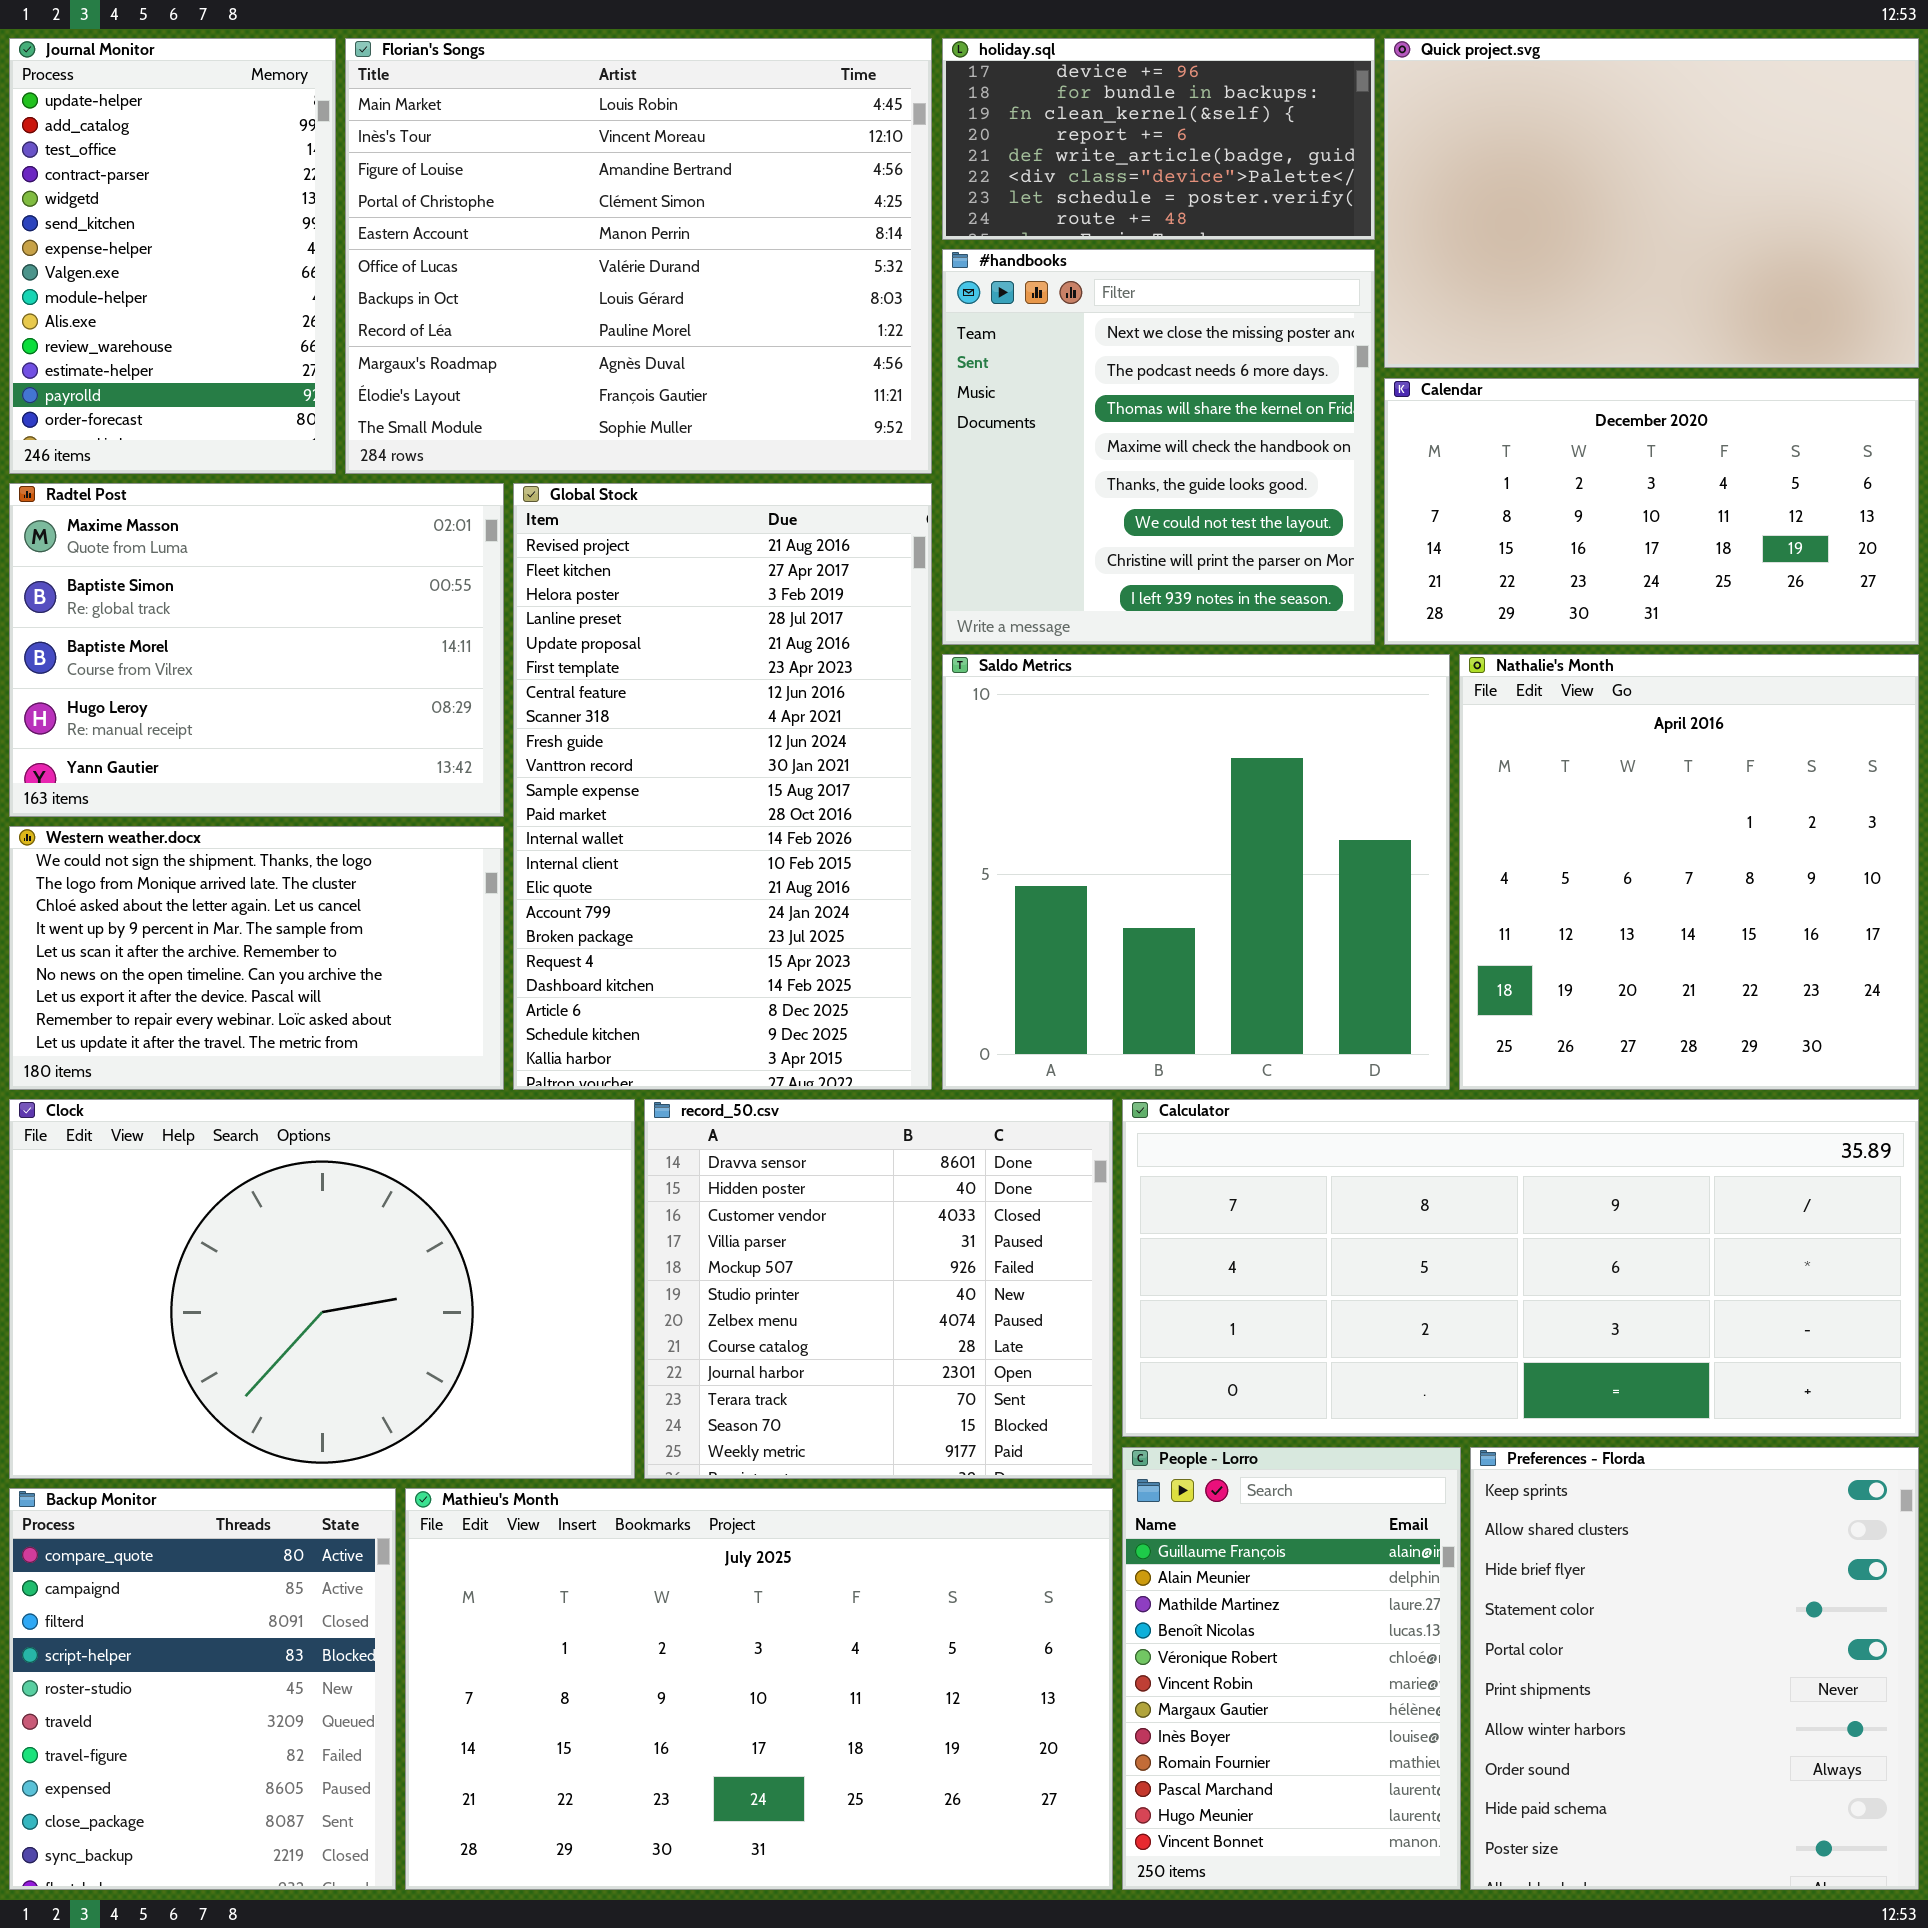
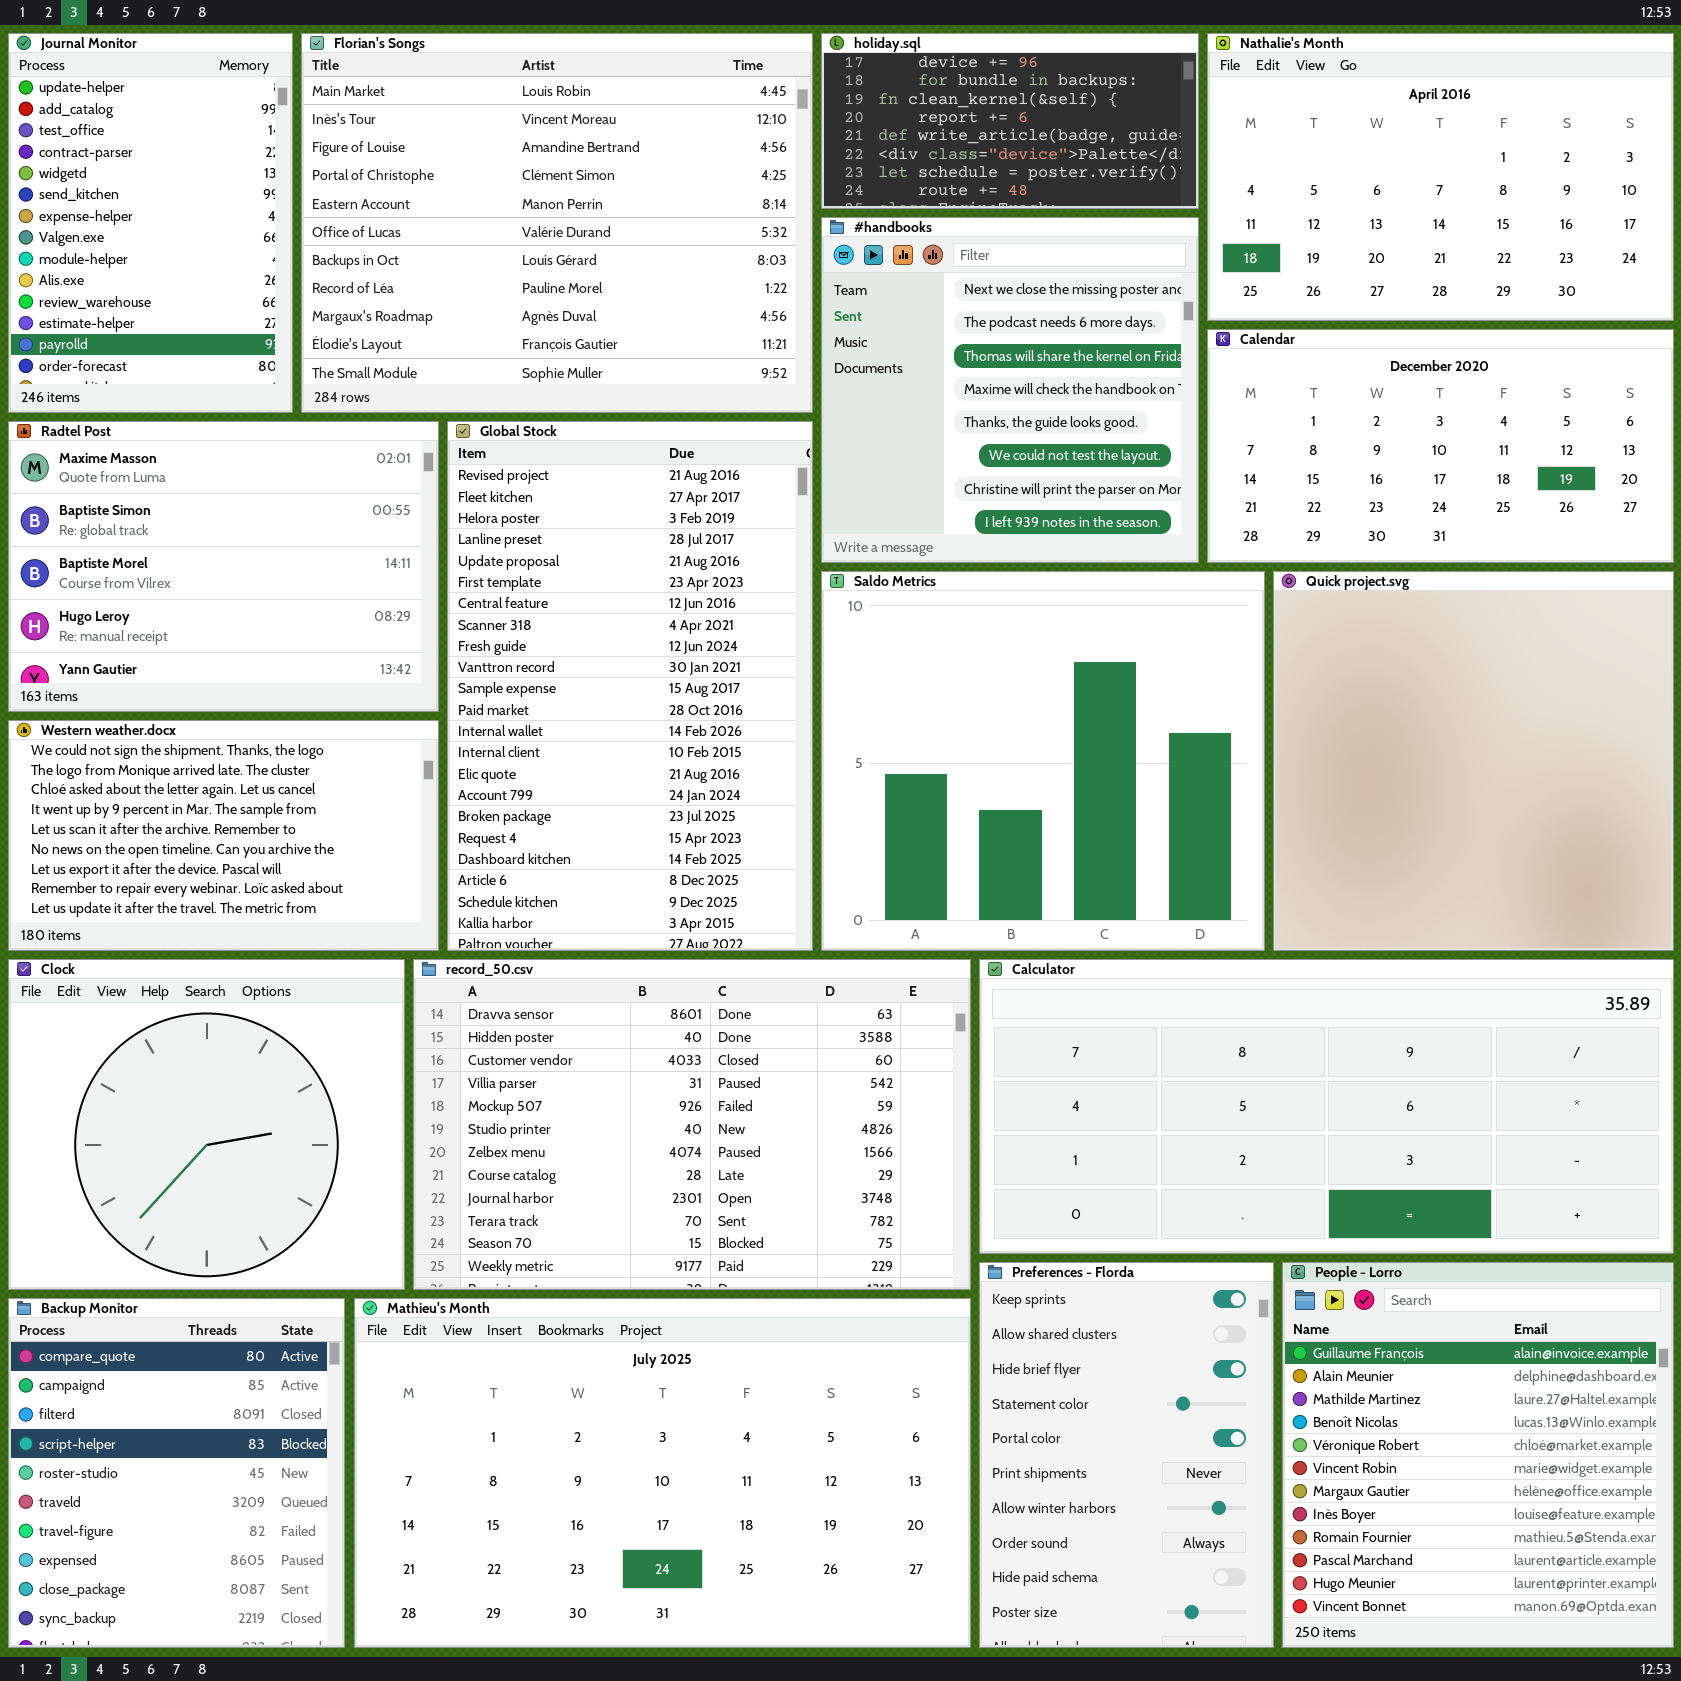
Quick project.svg: [1384,38,1919,368] -> [1273,571,1674,951], moved, resized
Nathalie's Month: [1459,654,1919,1090] -> [1207,33,1674,321], moved, resized
Clock: [9,1099,635,1479] -> [8,959,405,1290], resized
record_50.csv: [644,1099,1113,1479] -> [413,959,971,1290], resized
People - Lorro: [1122,1447,1461,1890] -> [1282,1262,1674,1648], moved, resized
Preferences - Florda: [1470,1447,1919,1890] -> [979,1262,1274,1648], moved, resized

